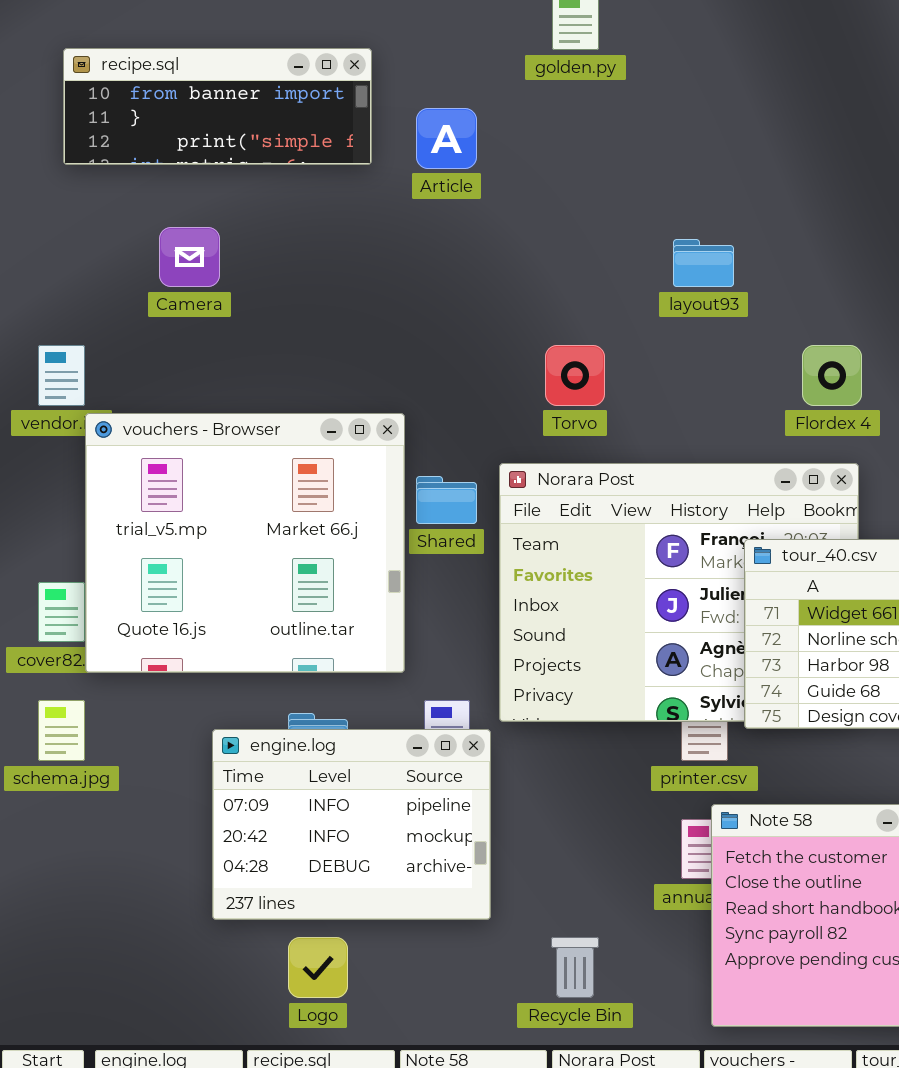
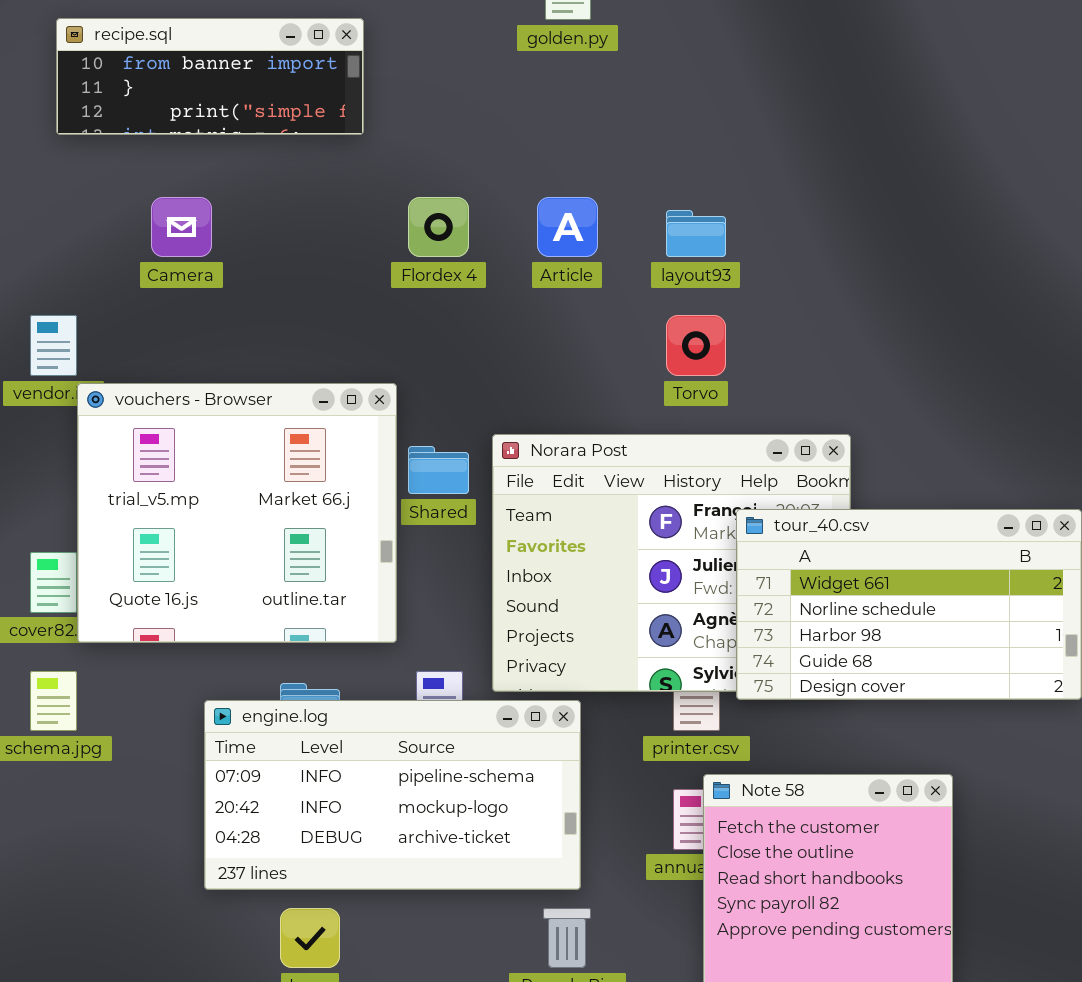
Article: [416,108,477,169] -> [537,197,598,257], moved
Torvo: [545,345,605,406] -> [666,315,726,376], moved
Flordex 4: [802,345,862,406] -> [408,197,469,257], moved
engine.log: [212,729,491,920] -> [204,700,581,890], resized

